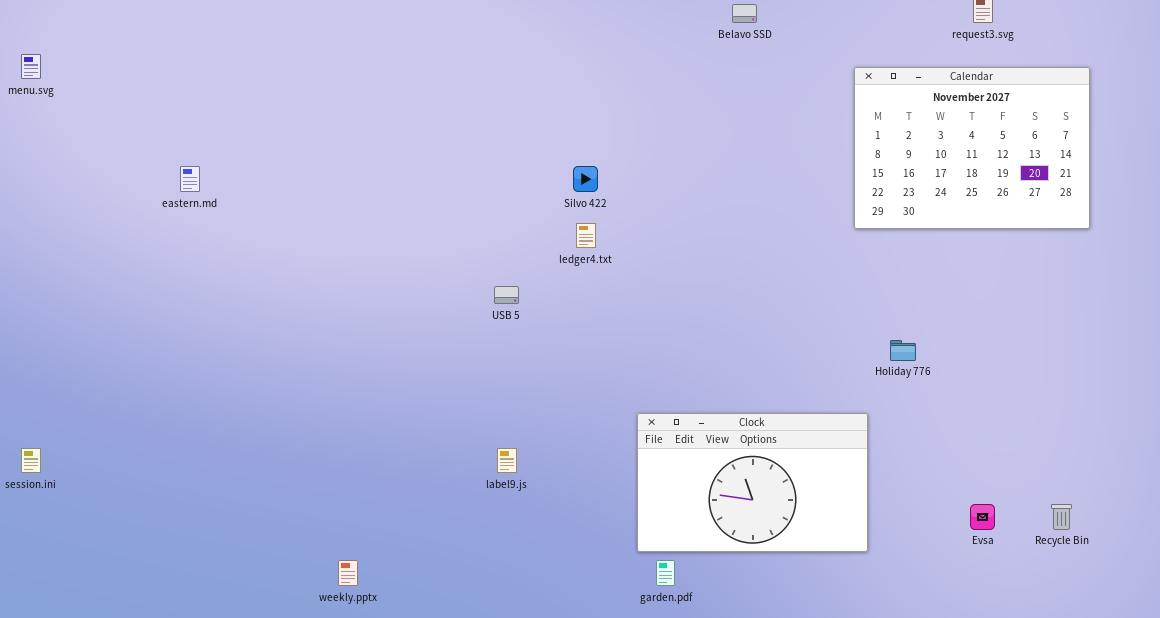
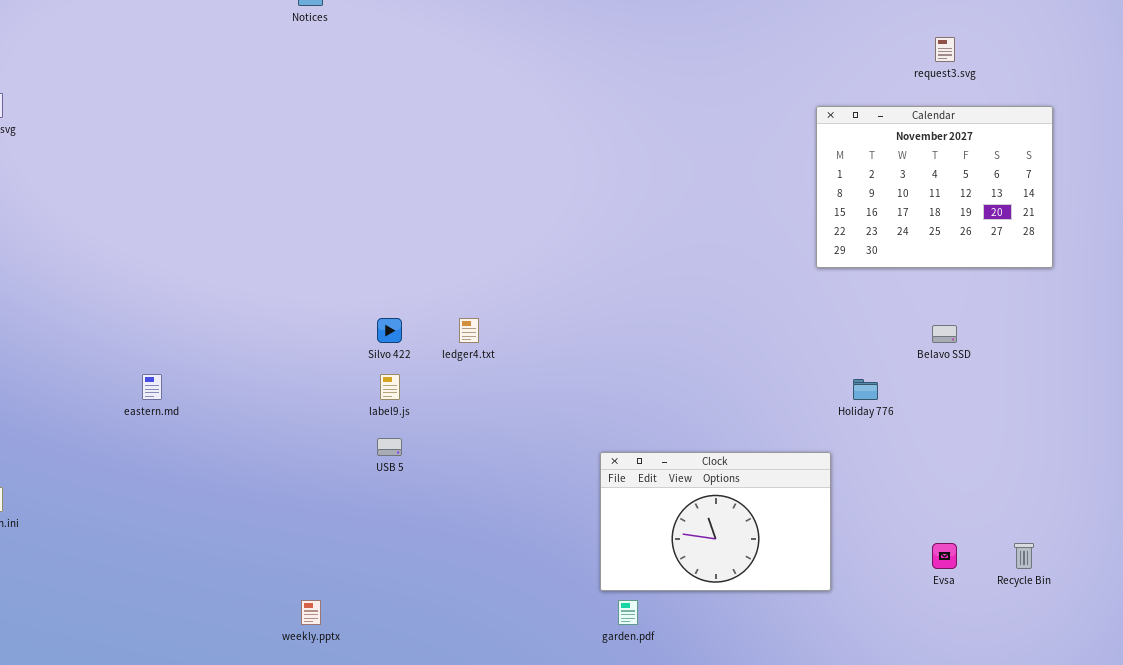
Belavo SSD: [732,4,757,23] -> [932,325,957,343], moved
eastern.md: [180,166,200,192] -> [142,374,162,400], moved
Silvo 422: [573,166,598,192] -> [377,318,402,343], moved
ledger4.txt: [576,223,596,248] -> [459,318,479,343], moved
USB 5: [494,286,519,304] -> [377,438,402,456], moved
label9.js: [497,448,517,473] -> [380,374,400,400], moved

